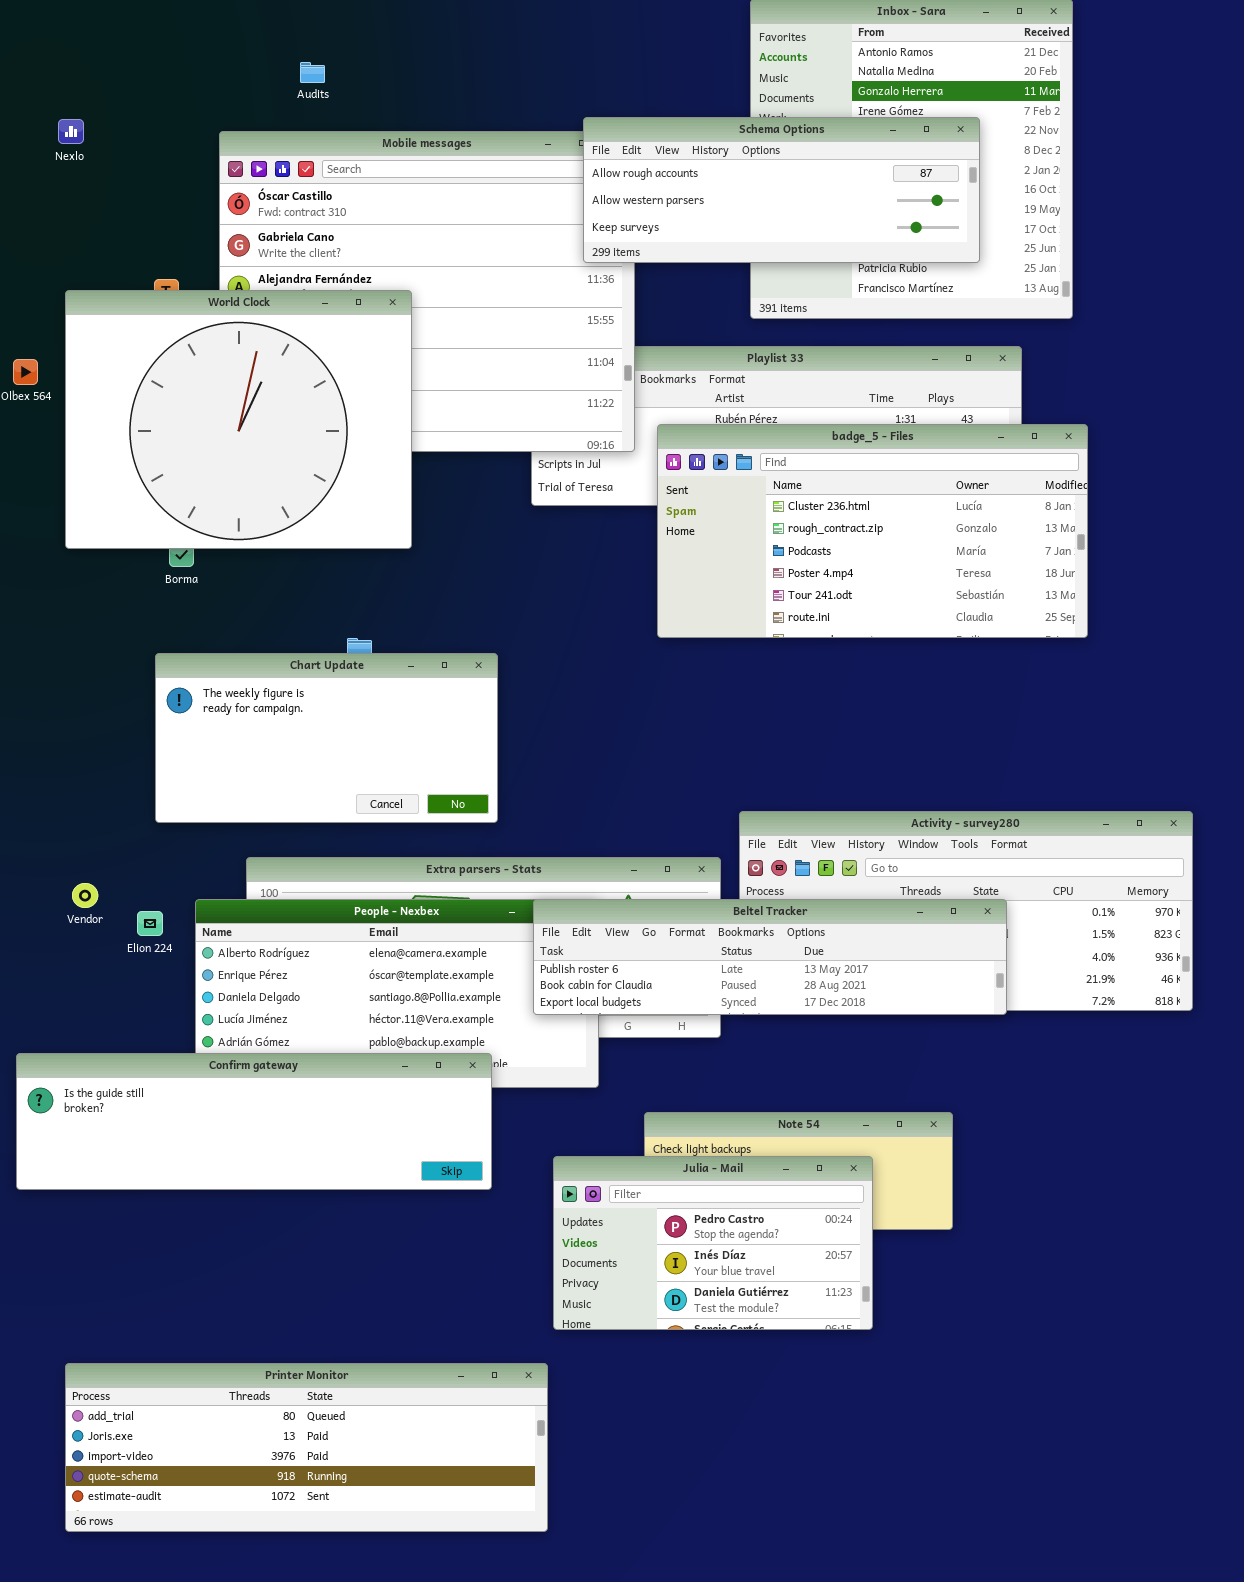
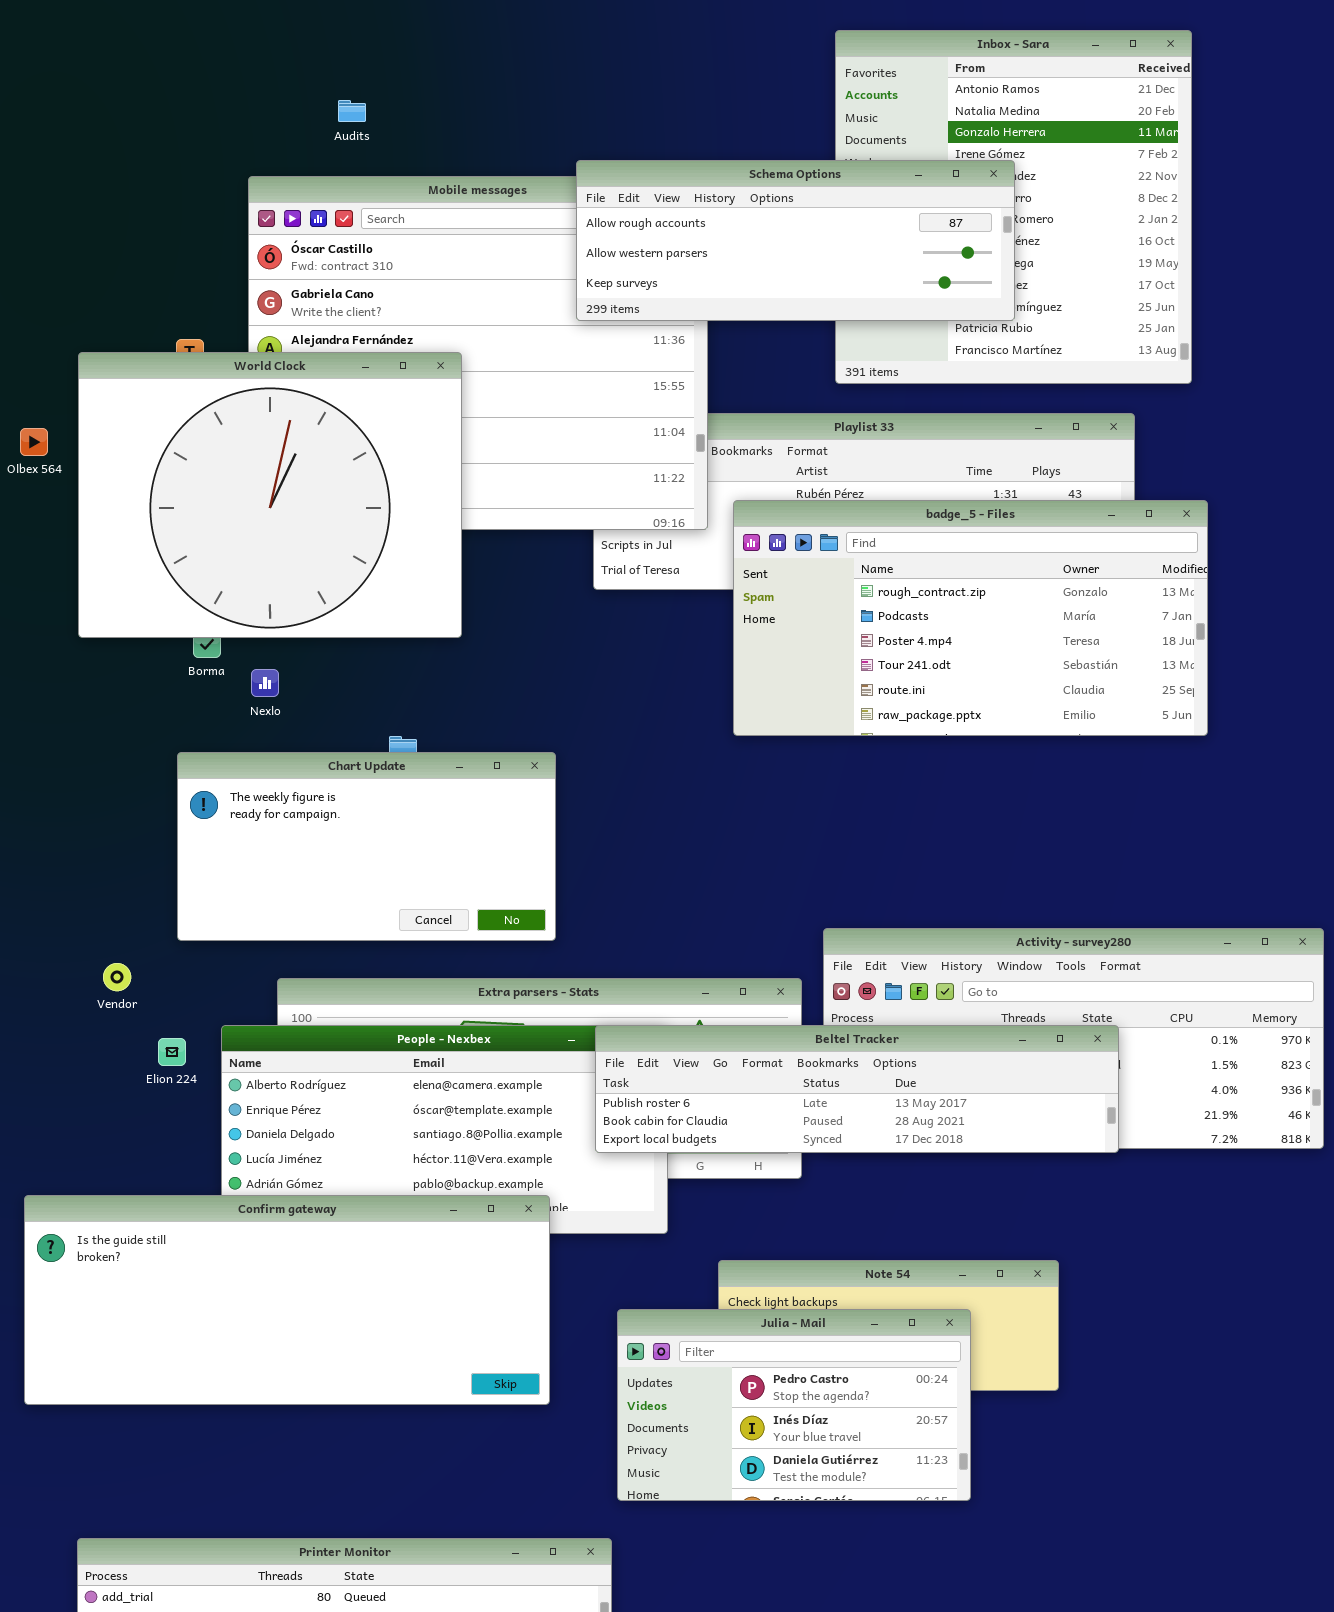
Schema Options: [583,117,980,263] -> [576,160,1015,321], moved
Nexlo: [58,119,84,144] -> [251,669,279,697], moved
badge_5 - Files: [657,424,1088,638] -> [733,500,1208,736], scrolled down 1 row
Vendor: [72,883,98,908] -> [103,963,131,991], moved
Confirm gateway: [16,1053,492,1190] -> [24,1195,550,1405], resized

